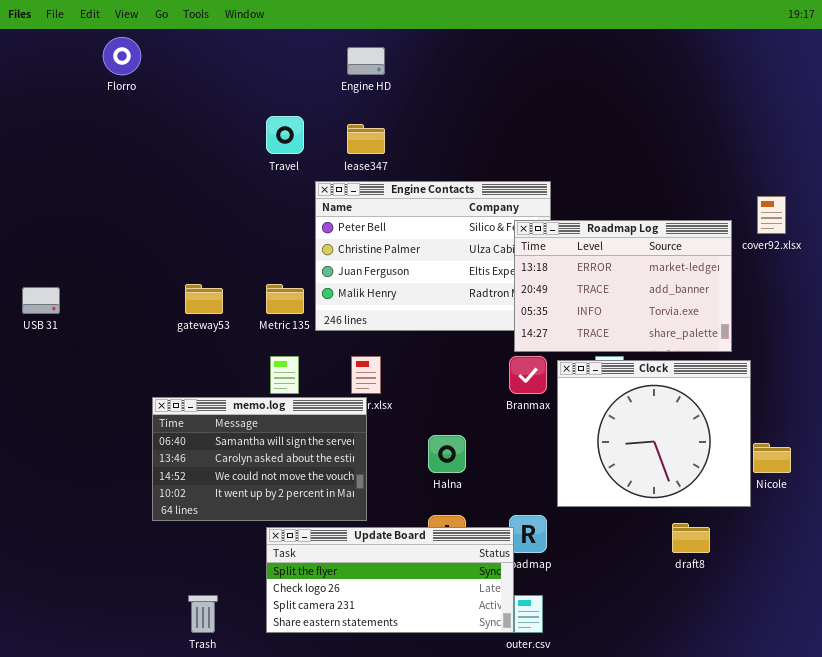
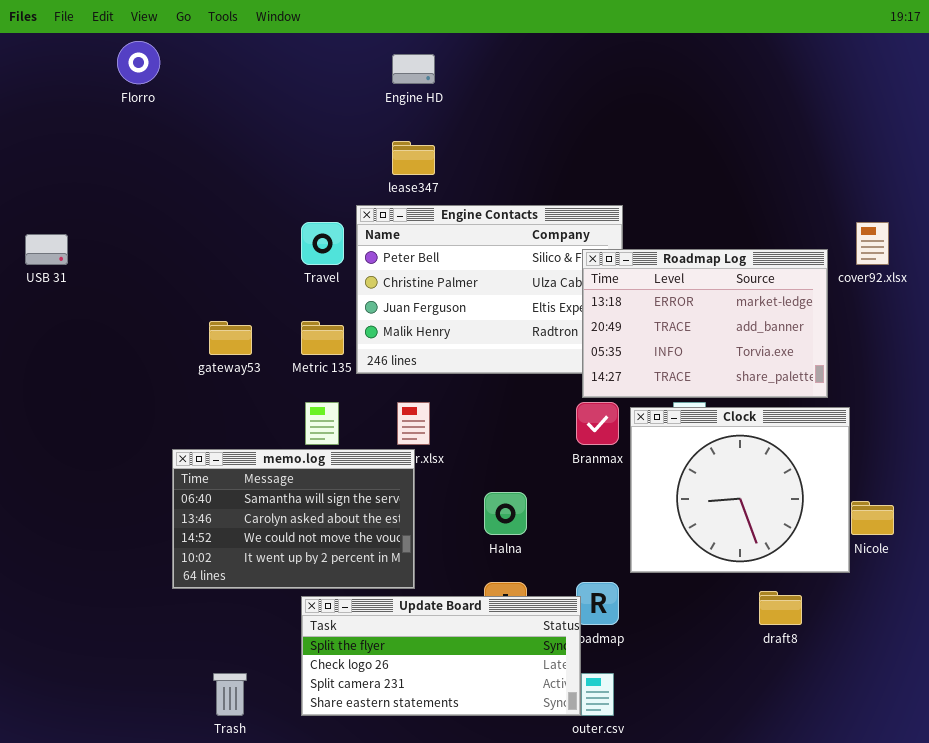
Travel: [266,116,304,154] -> [301,222,344,265], moved
USB 31: [22,287,60,314] -> [25,234,68,265], moved

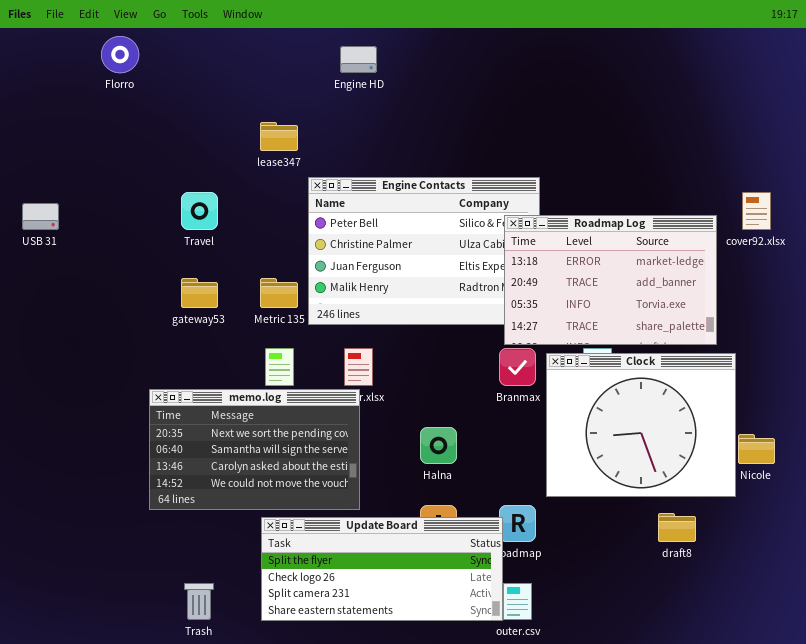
lease347: [392,141,435,175] -> [260,122,298,151], moved
Travel: [301,222,344,265] -> [181,192,218,230], moved
memo.log: [172,449,415,589] -> [149,389,360,510], scrolled up 1 row

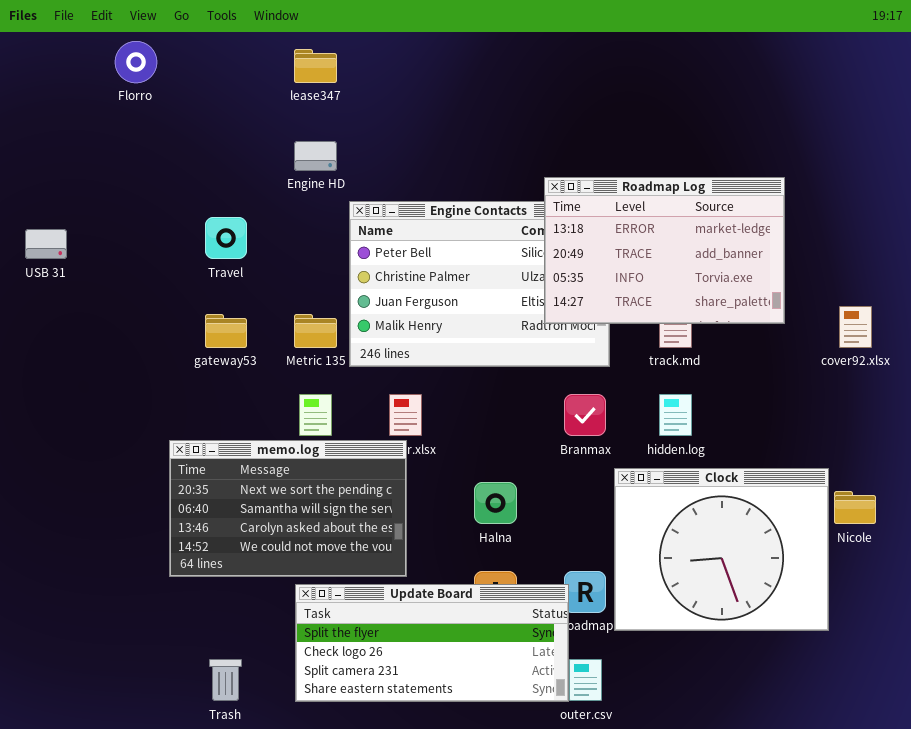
Engine HD: [340,46,377,73] -> [294,141,337,171], moved
lease347: [260,122,298,151] -> [294,49,337,83], moved
cover92.xlsx: [742,192,771,230] -> [839,306,872,348], moved
Roadmap Log: [504,215,717,345] -> [544,177,785,324], moved
Clock: [546,353,736,497] -> [614,468,829,631], moved

